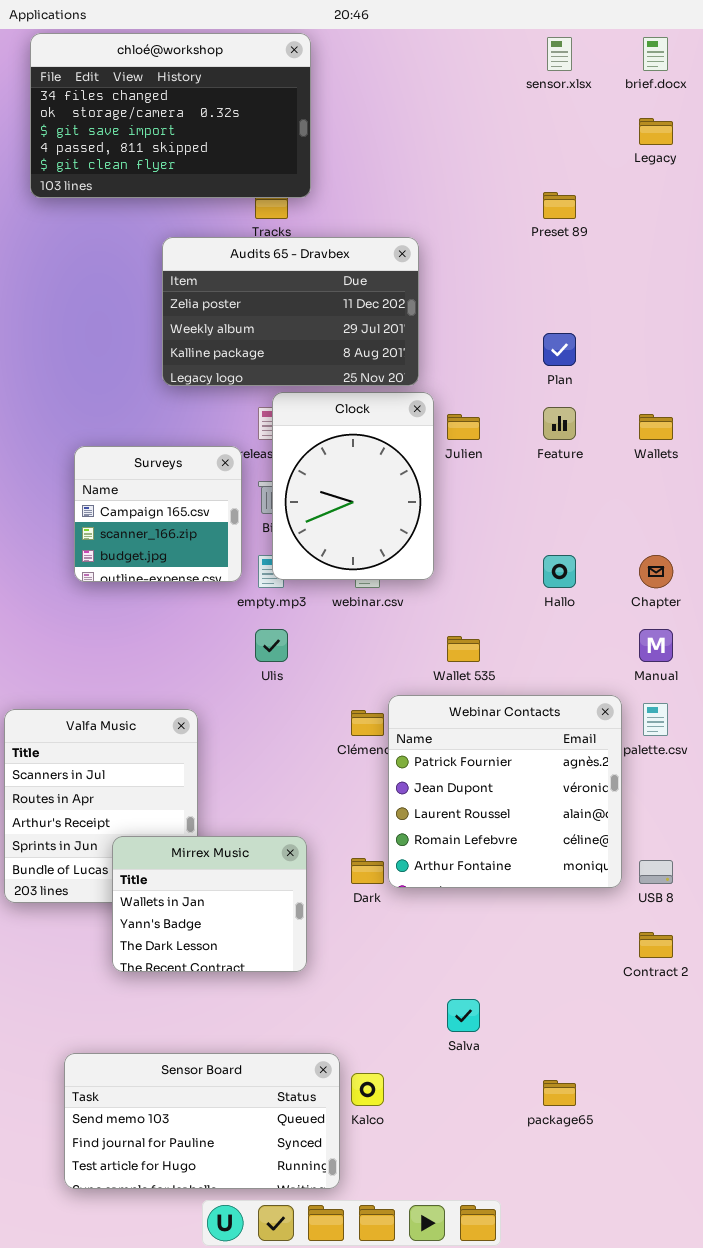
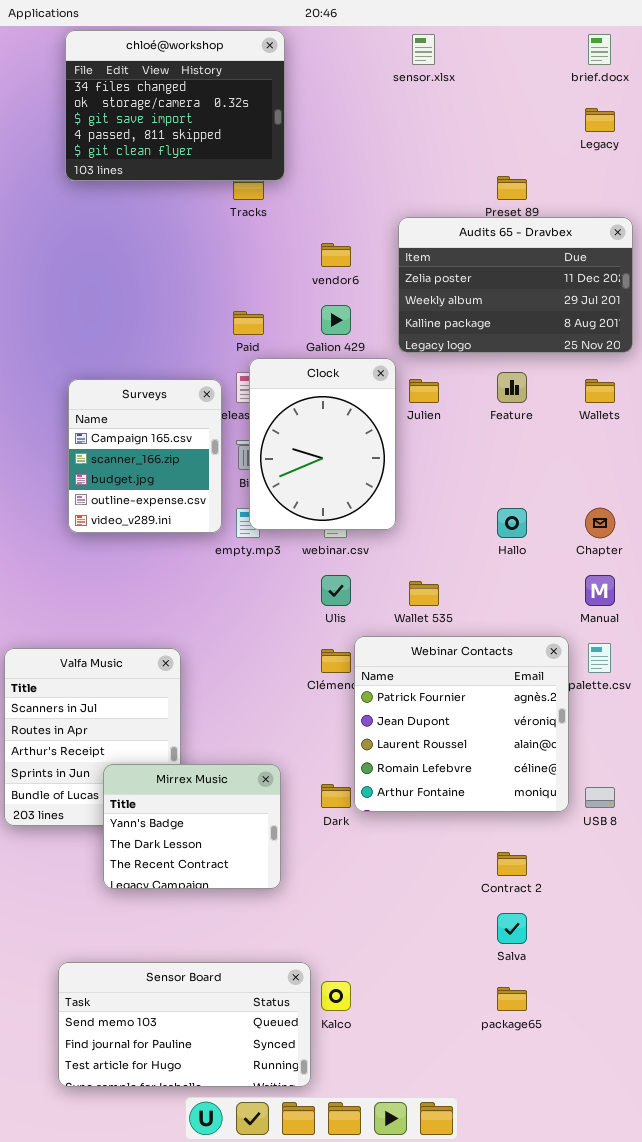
chloé@workshop: [30,33,311,198] -> [65,30,285,181], resized
sensor.xlsx: [547,37,572,71] -> [412,34,435,65], moved
Audits 65 - Dravbex: [162,237,419,386] -> [398,217,633,353], moved
Surveys: [74,446,242,582] -> [68,379,222,533], resized
Ulis: [255,629,288,662] -> [321,575,351,606], moved
Mirrex Music: [112,836,307,972] -> [103,764,281,889], scrolled down 1 row
Contract 2: [639,932,673,958] -> [497,852,527,876], moved
Salva: [447,999,480,1032] -> [497,913,527,944], moved

